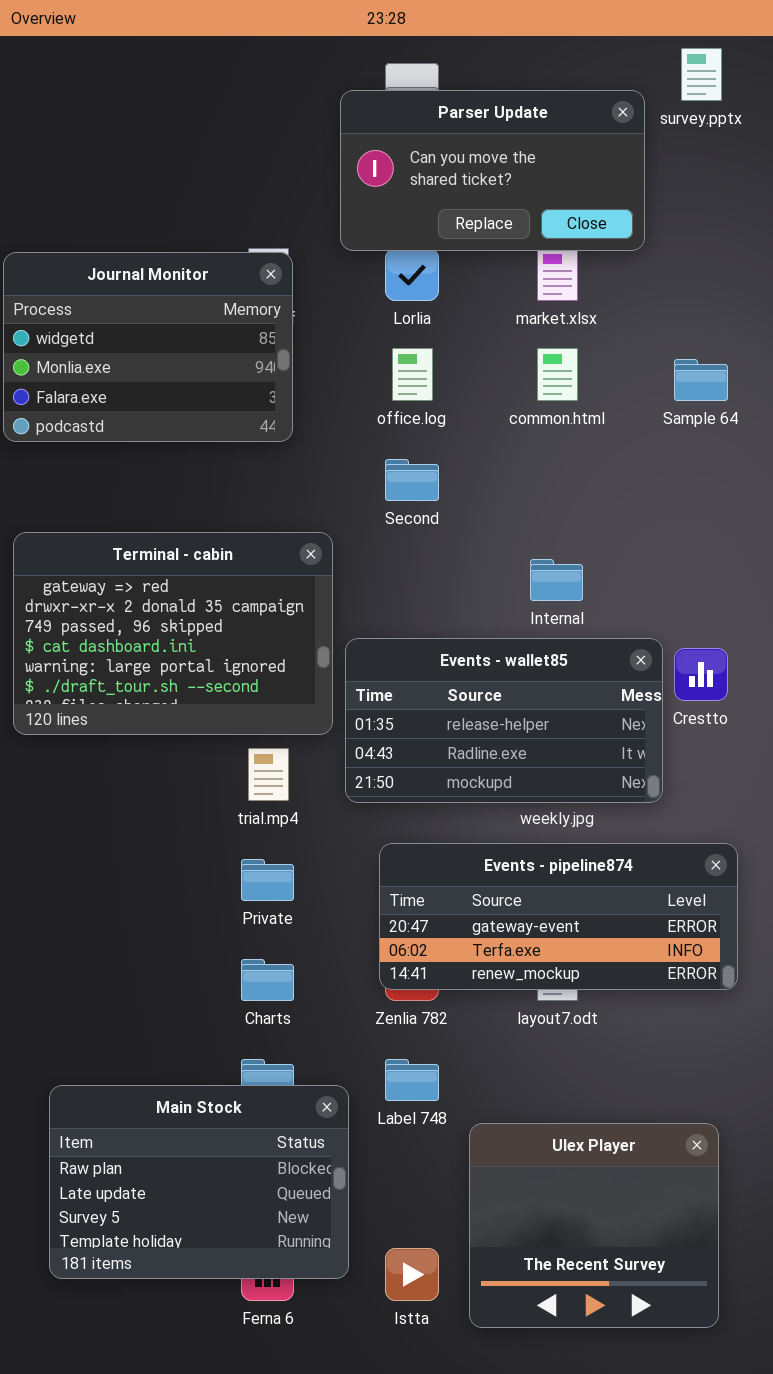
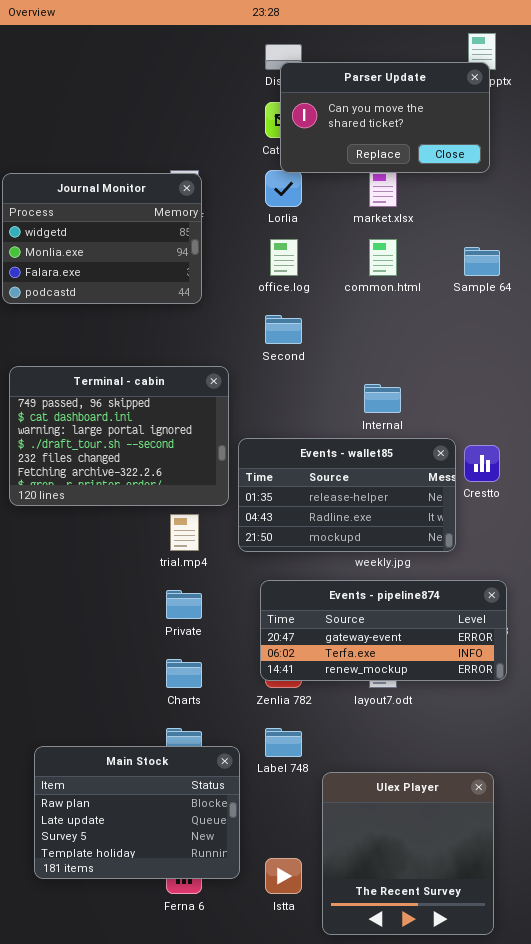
Parser Update: [340,90,645,251] -> [280,62,490,173], moved
Terminal - cabin: [13,532,333,735] -> [9,366,229,506], scrolled down 2 rows
Ulex Player: [469,1123,719,1328] -> [322,772,494,935], resized

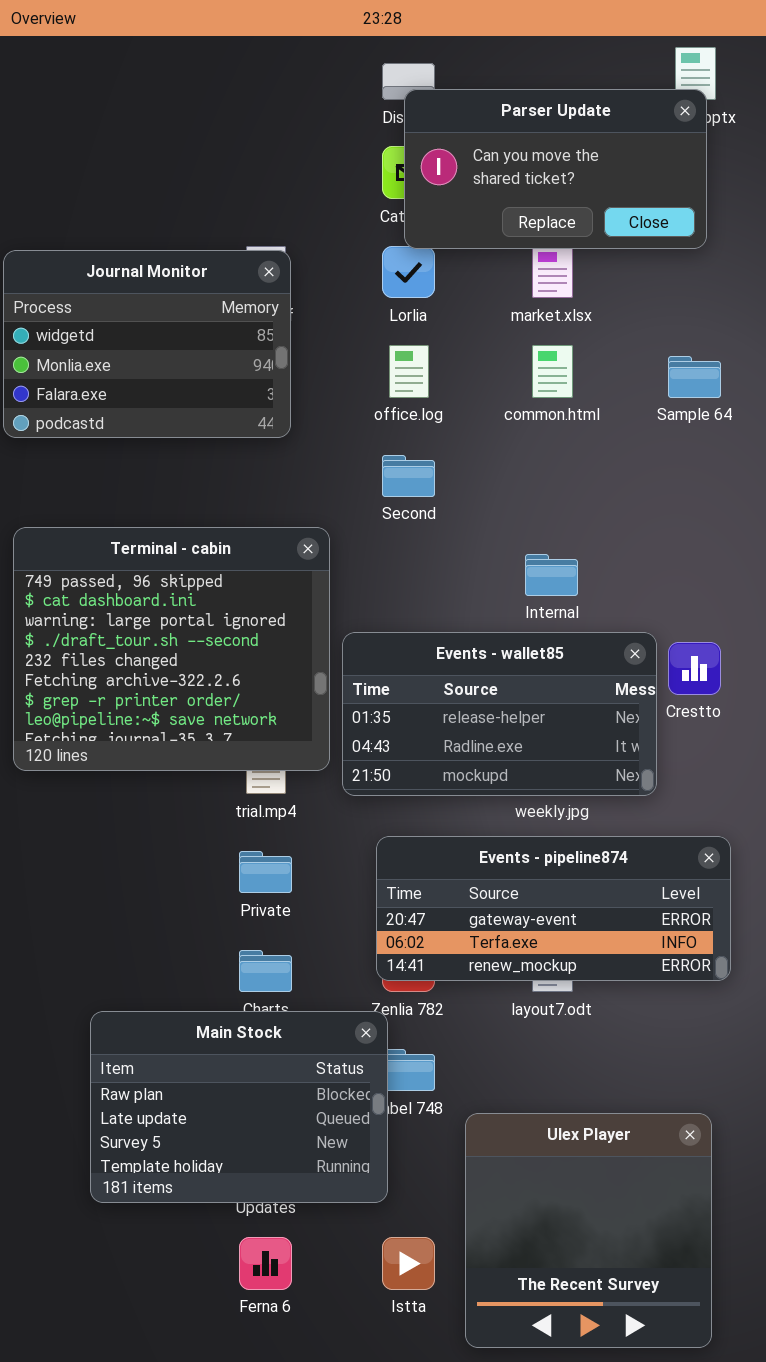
Terminal - cabin: [9,366,229,506] -> [13,527,330,771], resized
Main Stock: [34,746,240,879] -> [90,1011,388,1203], moved

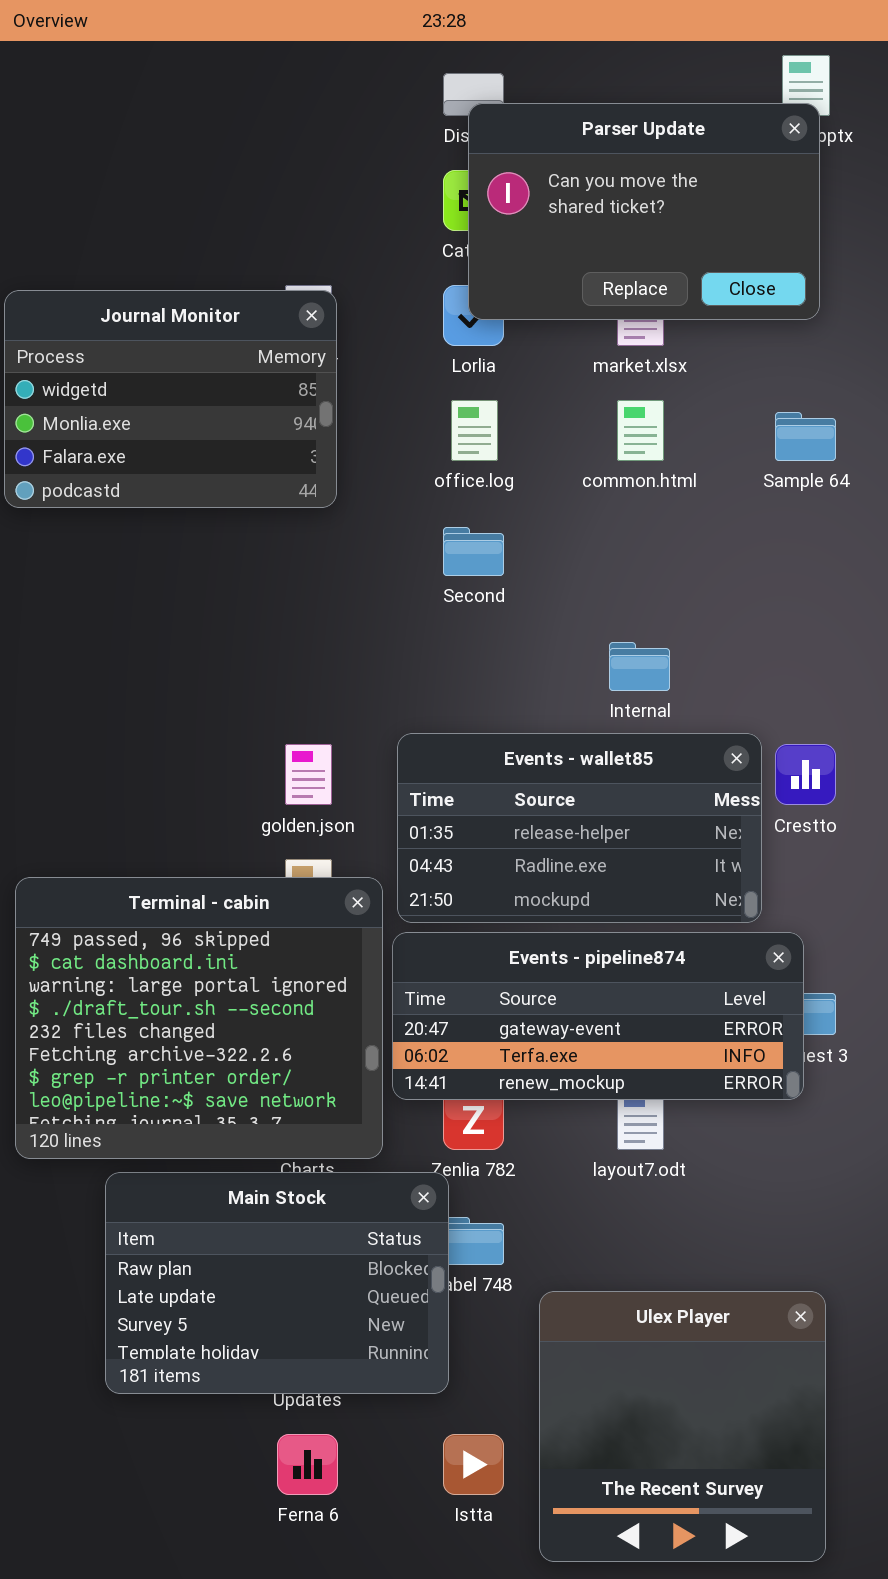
Parser Update: [404,89,707,249] -> [468,103,820,320], resized
Terminal - cabin: [13,527,330,771] -> [15,877,383,1159], moved
Events - pipeline874: [376,836,731,981] -> [392,932,804,1100], moved

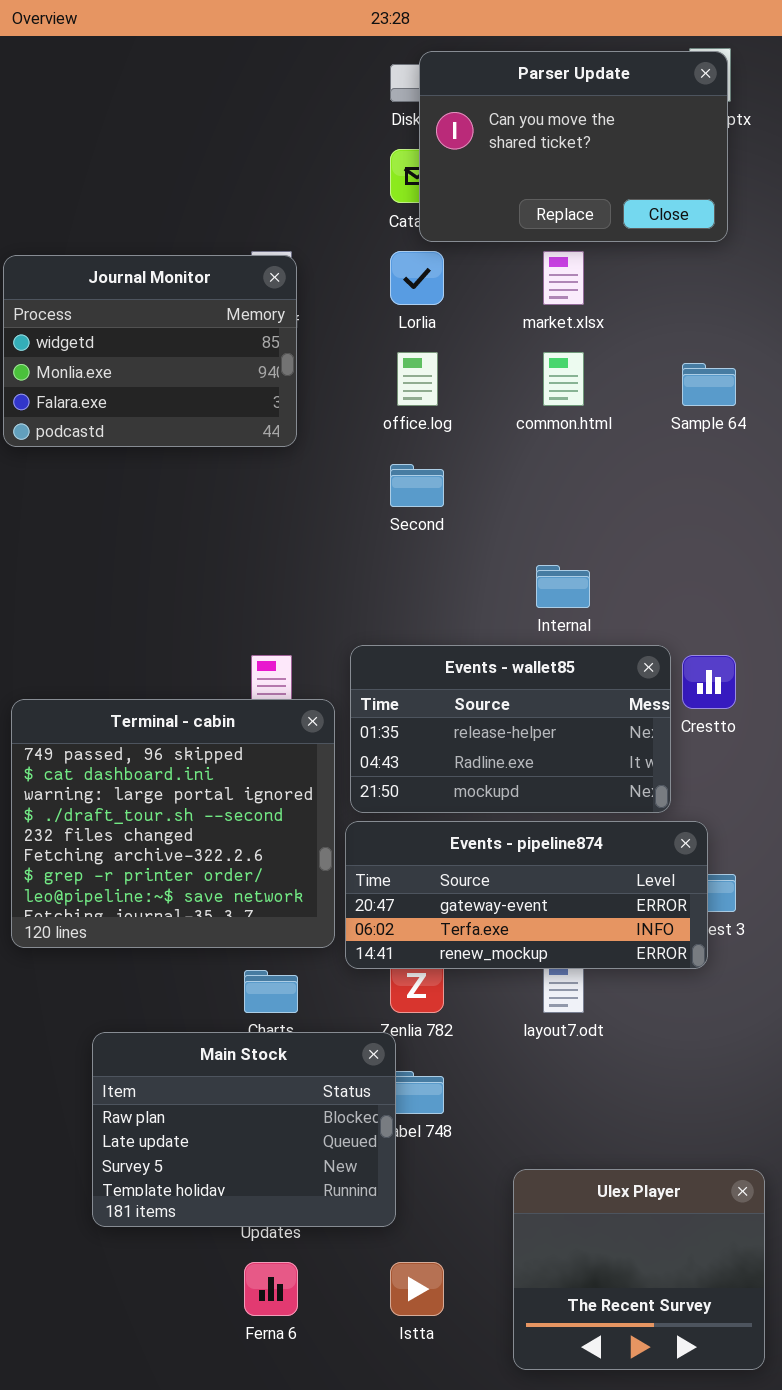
Parser Update: [468,103,820,320] -> [419,51,728,242], moved
Terminal - cabin: [15,877,383,1159] -> [11,699,335,948], moved
Ulex Player: [539,1291,826,1562] -> [513,1169,765,1370], moved, resized

